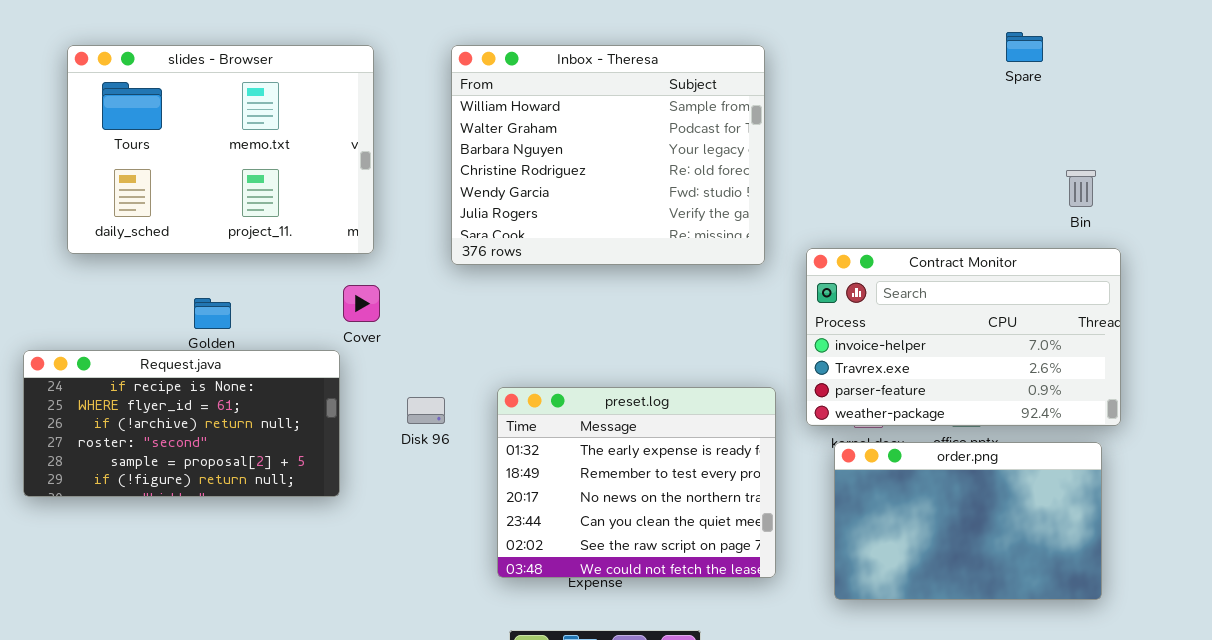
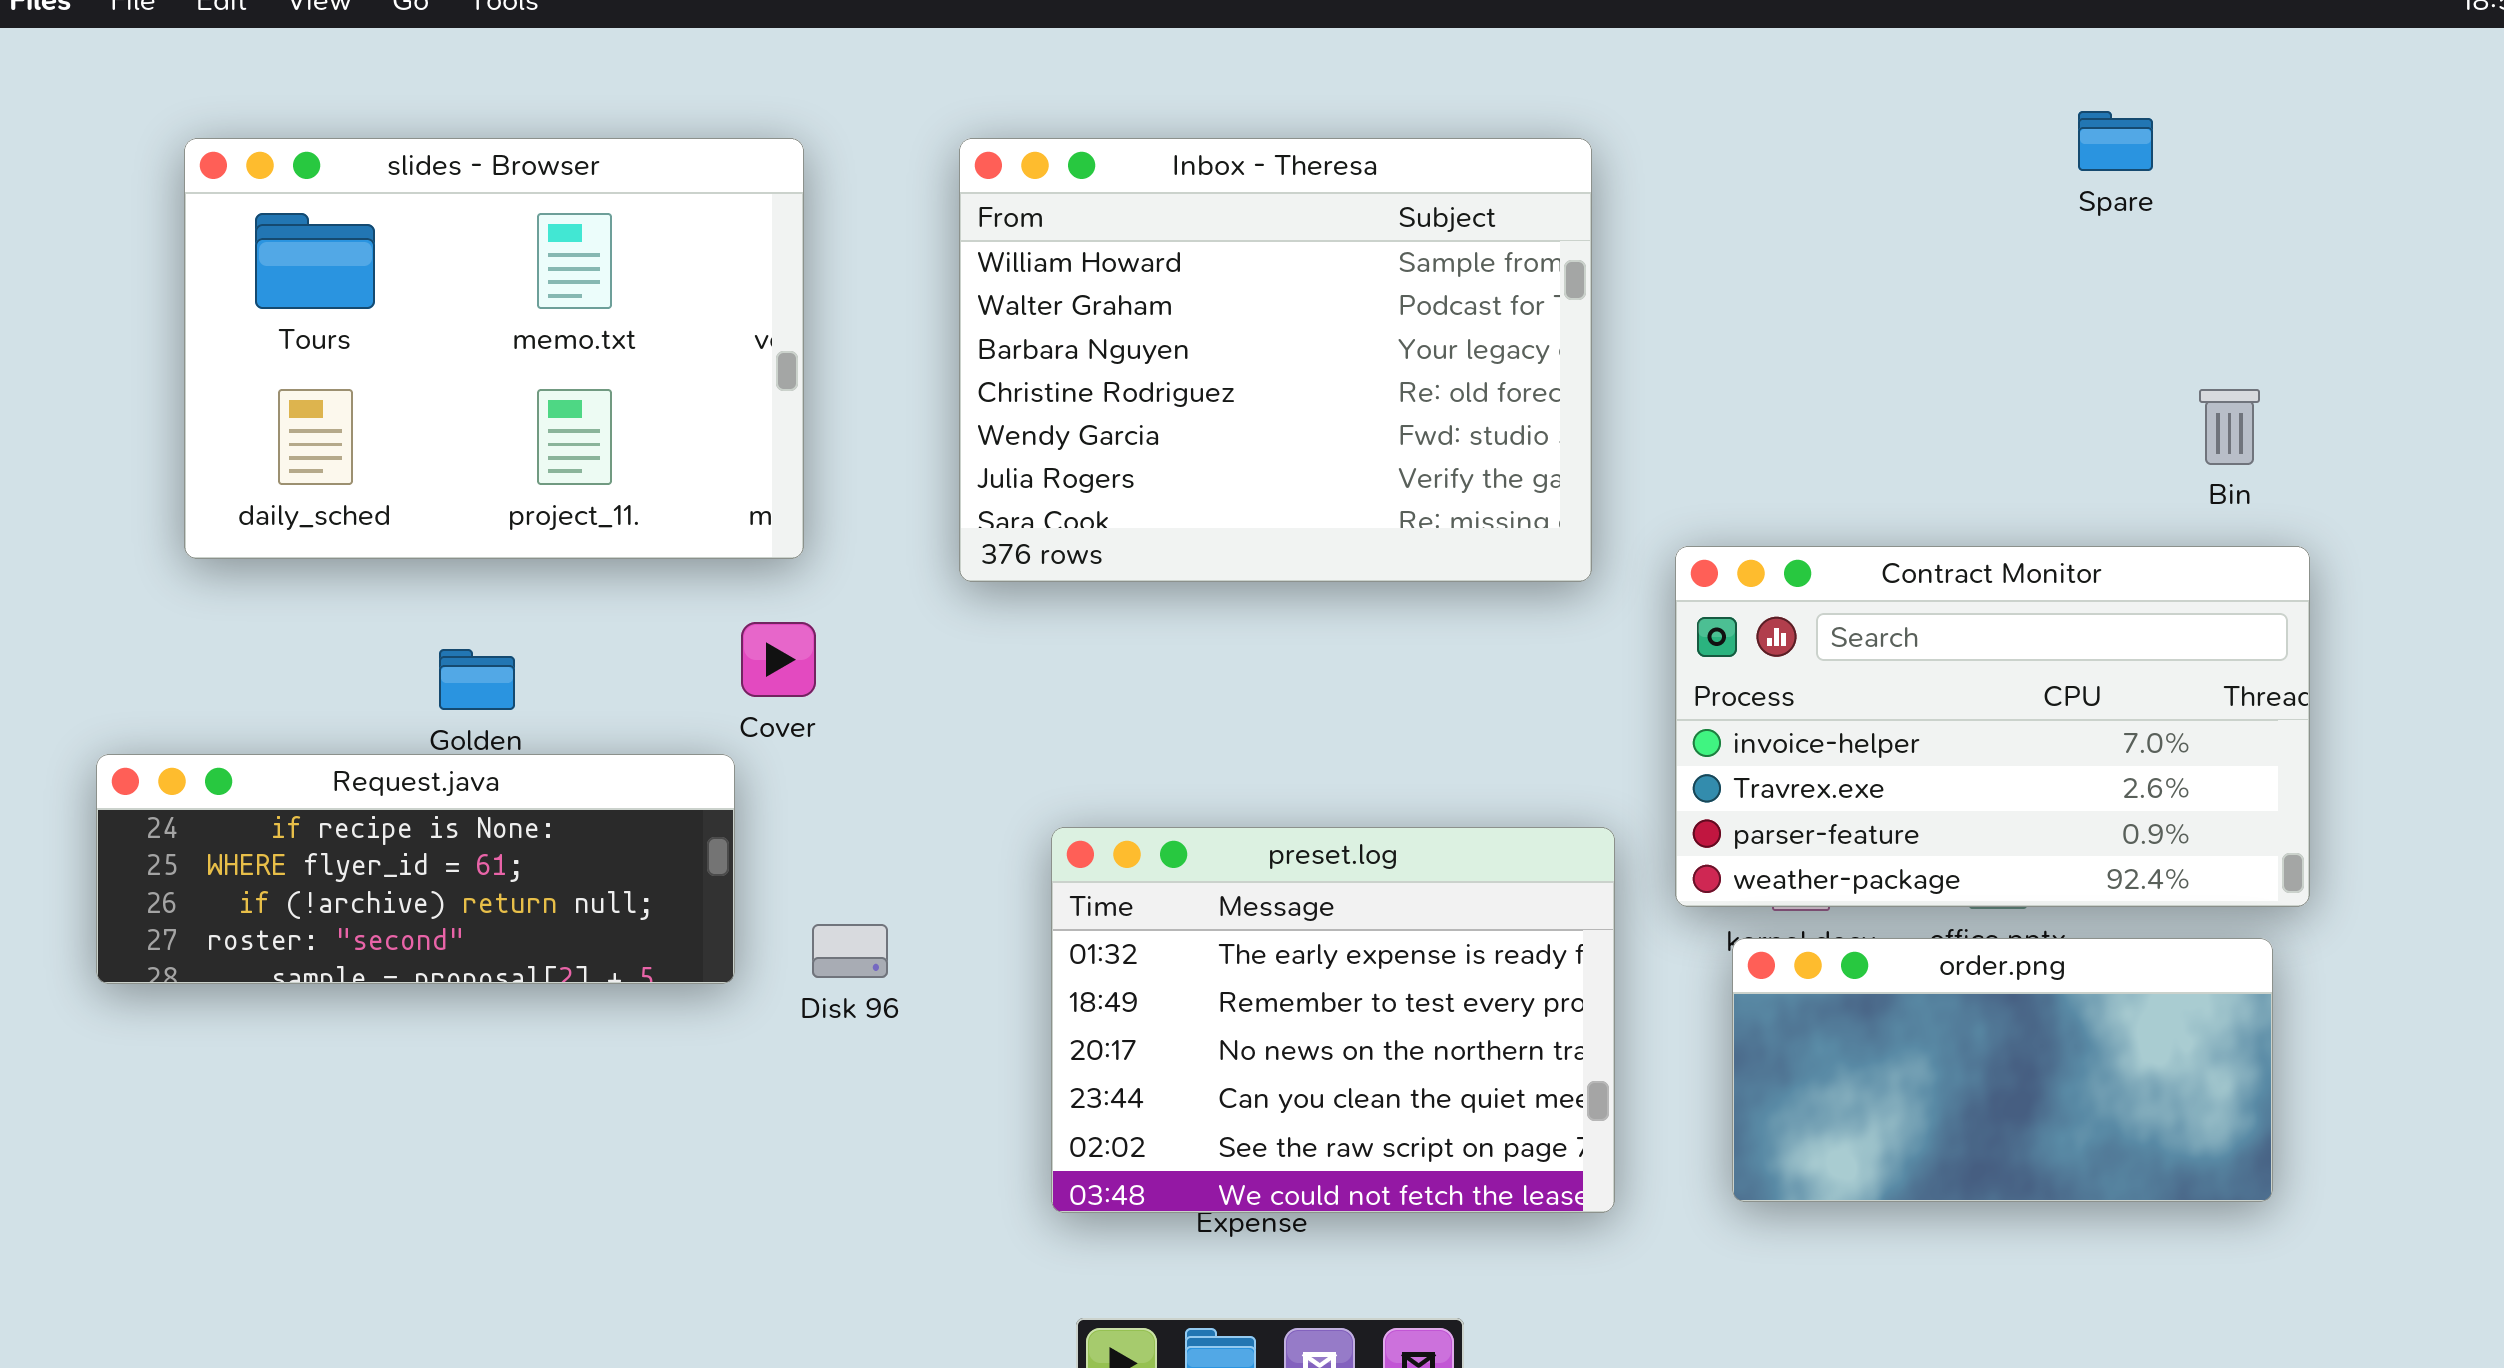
Request.java: [23,350,340,497] -> [96,754,735,984], resized
Disk 96: [407,397,445,424] -> [812,924,888,978], moved
order.png: [834,442,1102,600] -> [1732,938,2273,1202], resized

